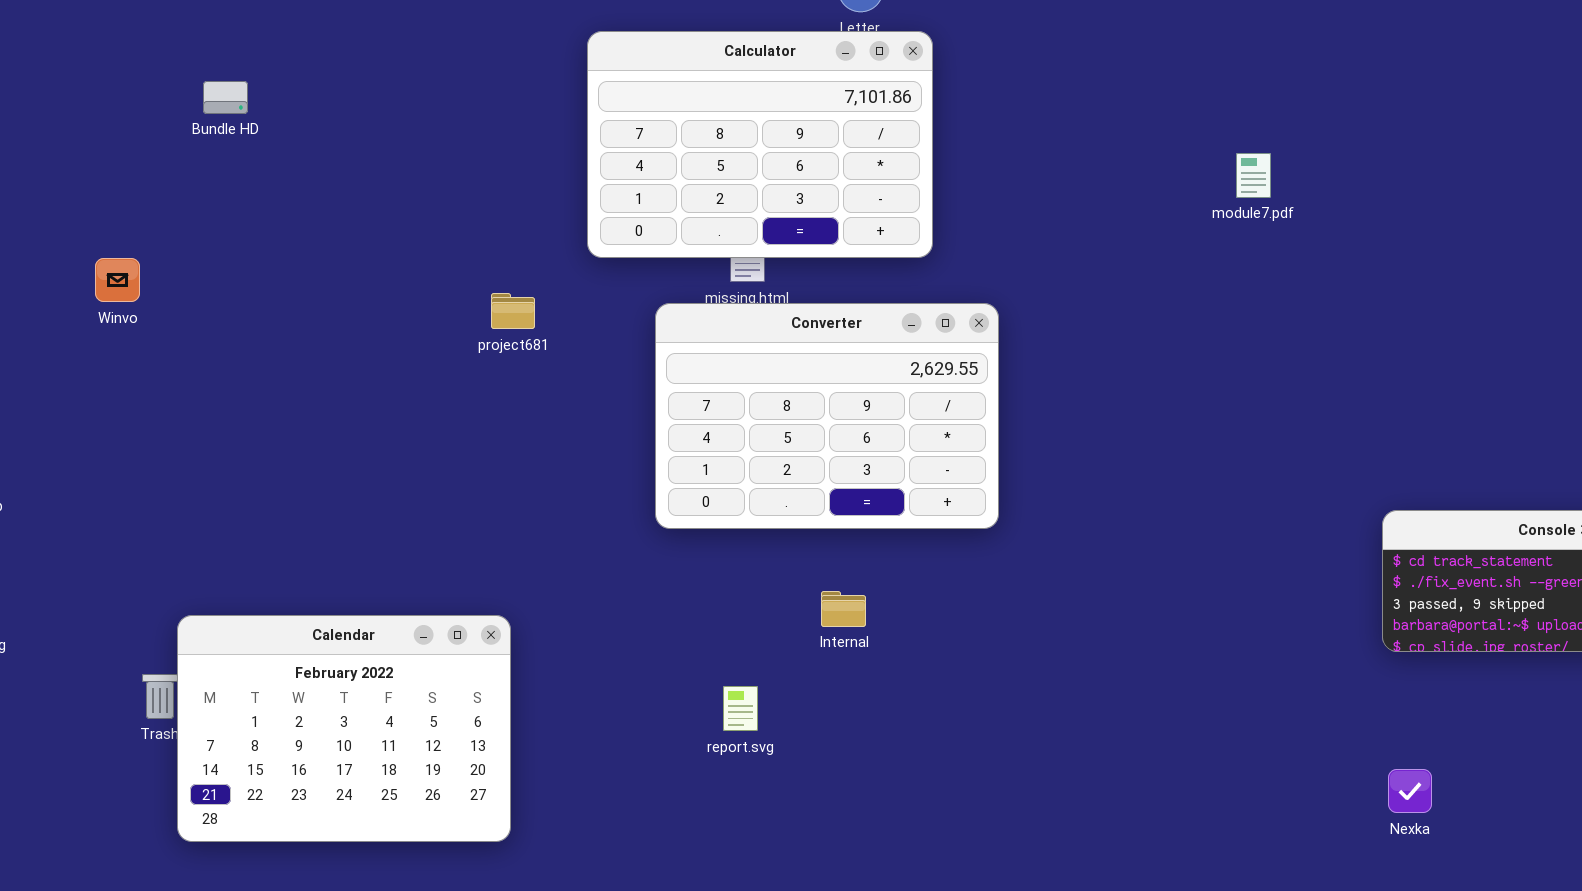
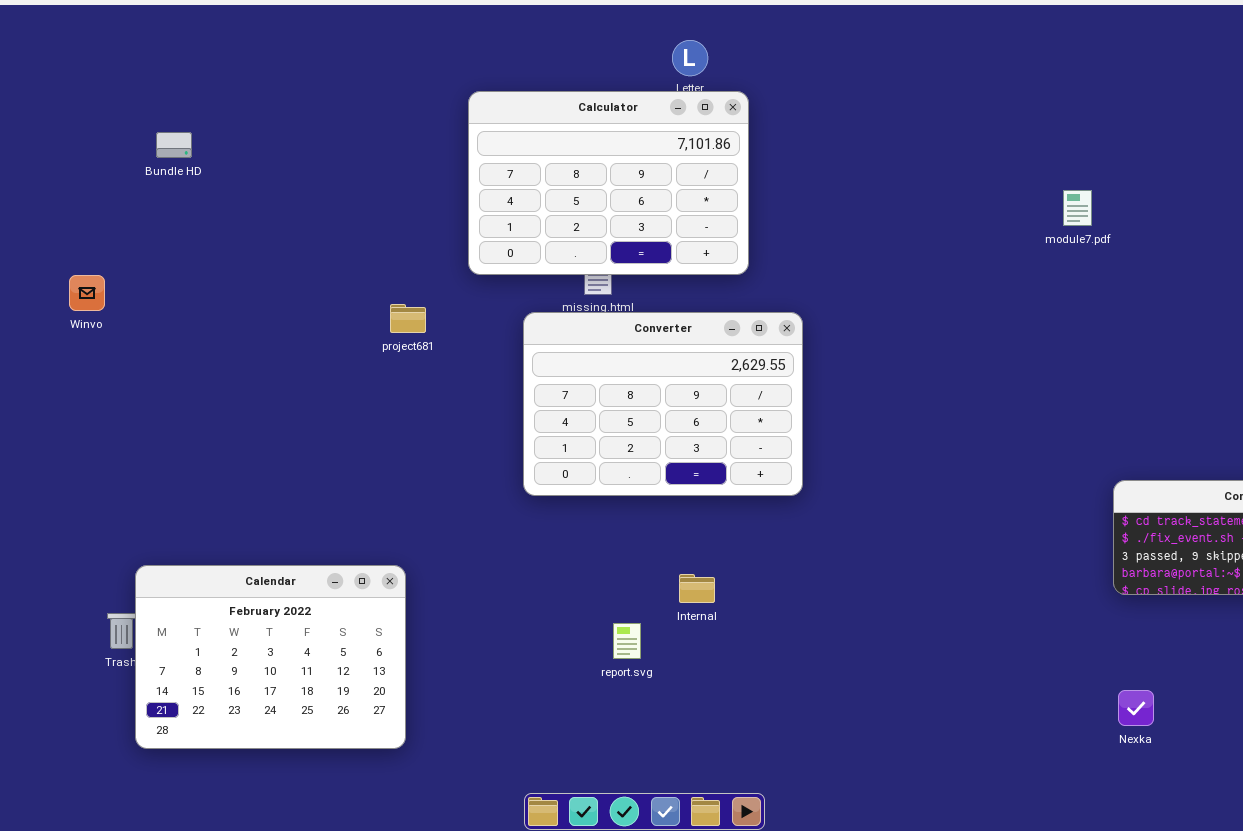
module7.pdf: [1236,153,1271,198] -> [1063,190,1092,226], moved
Internal: [821,591,866,627] -> [679,574,715,603], moved
report.svg: [723,686,758,731] -> [613,623,641,659], moved

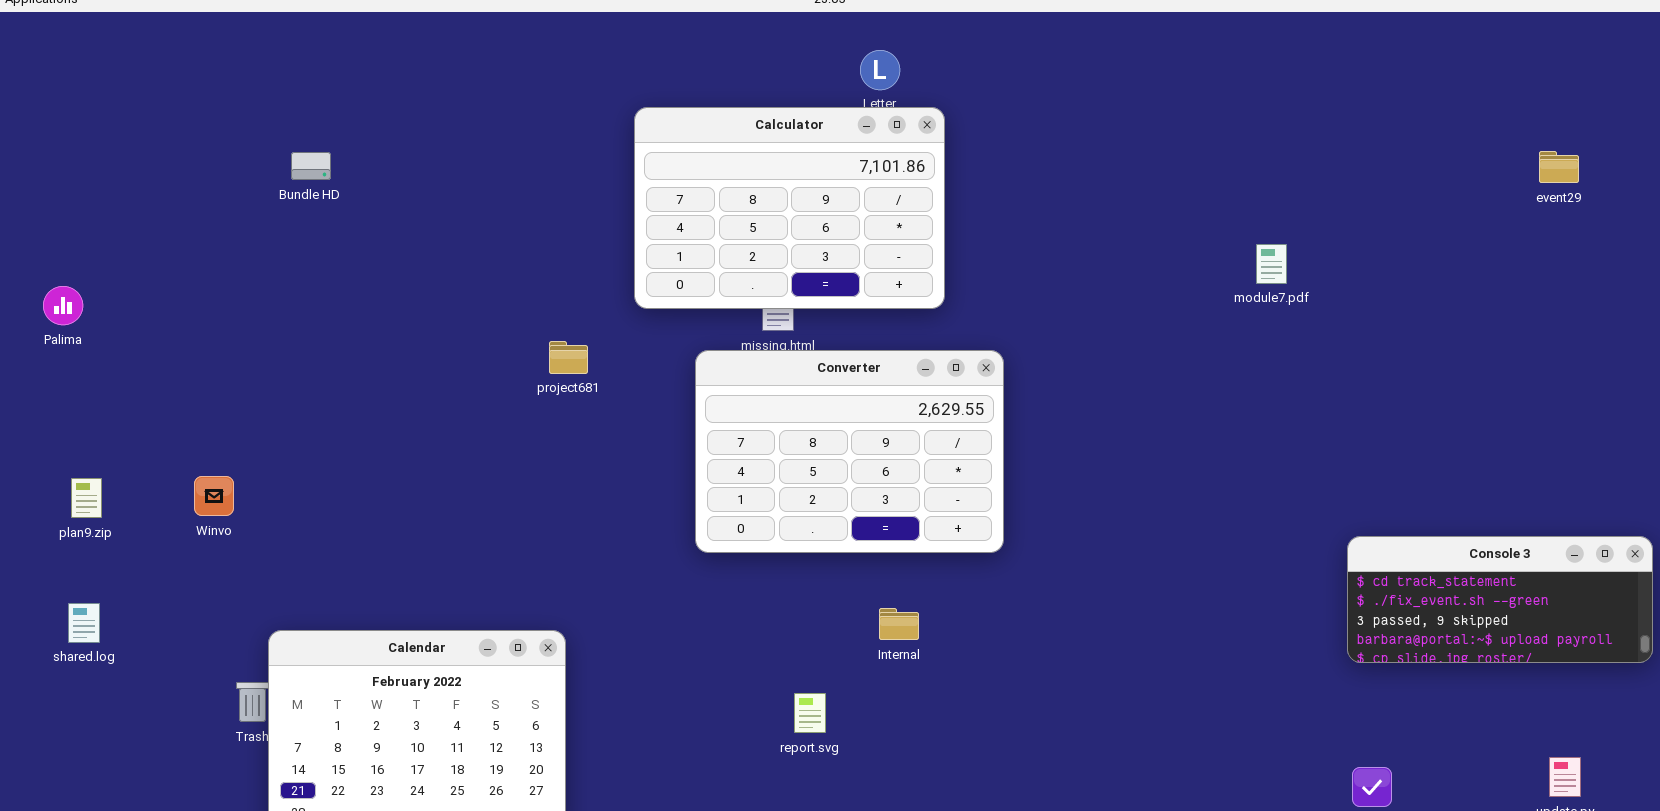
module7.pdf: [1063,190,1092,226] -> [1256,244,1287,284], moved
Winvo: [69,275,105,311] -> [194,476,234,516], moved
Internal: [679,574,715,603] -> [879,608,919,640], moved

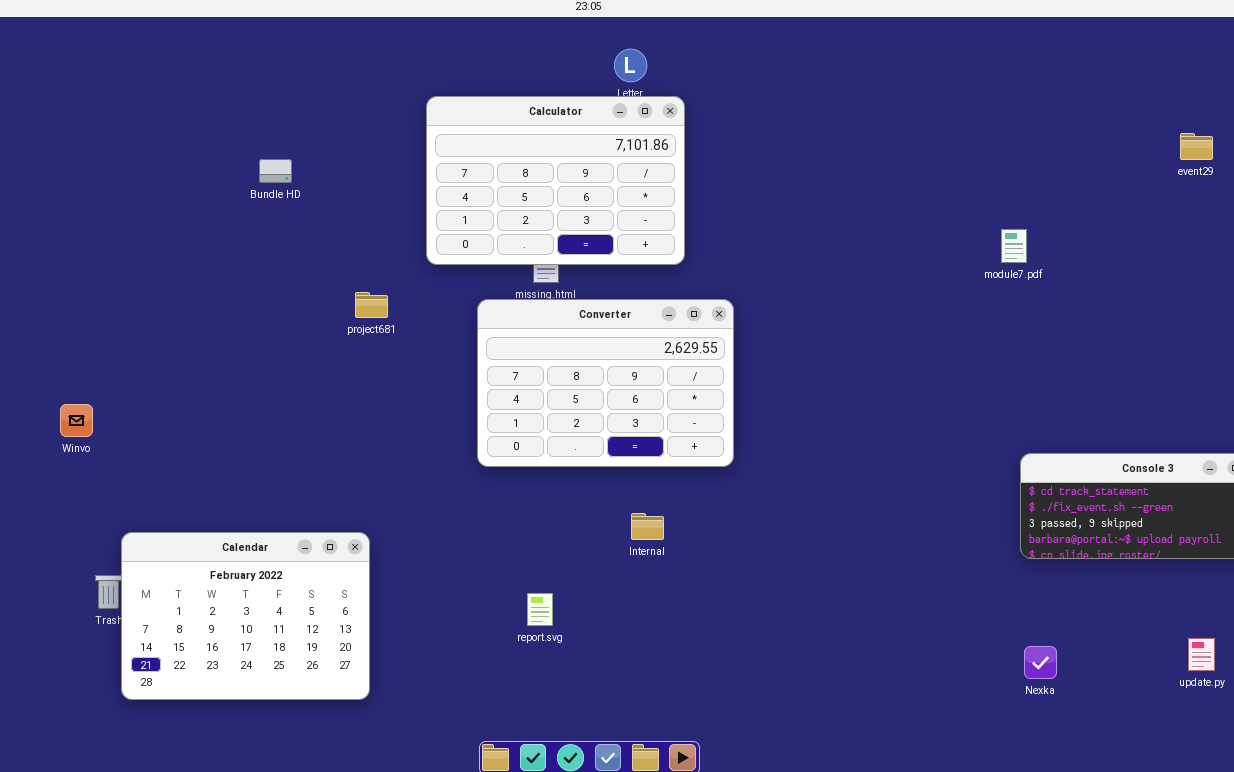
Bundle HD: [291,152,331,180] -> [259,159,292,183], moved
module7.pdf: [1256,244,1287,284] -> [1001,229,1027,263], moved
report.svg: [794,693,826,733] -> [527,593,553,626], moved

